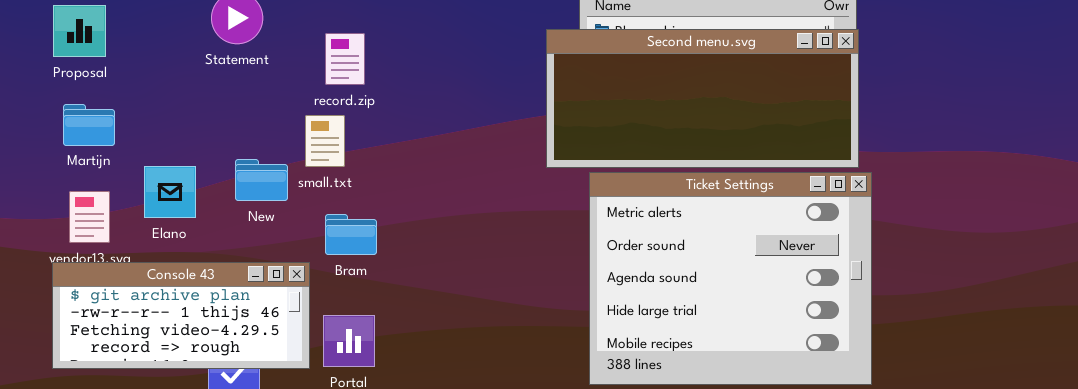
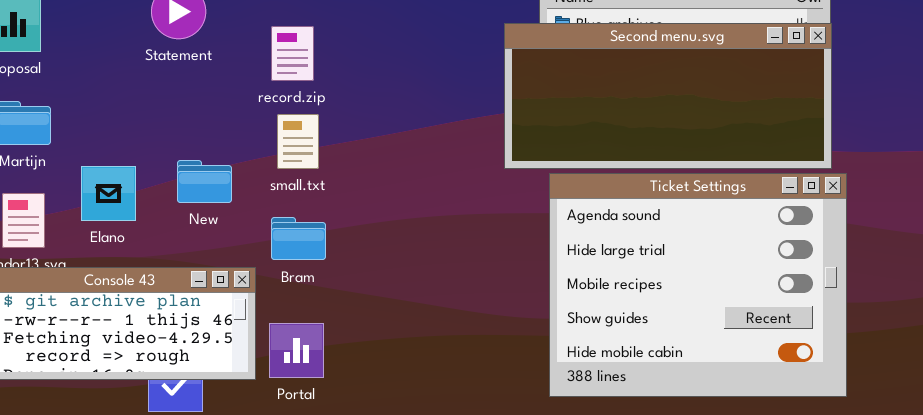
small.txt: [305,115,345,167] -> [277,114,319,169], moved
Ticket Settings: [589,172,872,385] -> [549,173,847,397], scrolled down 2 rows

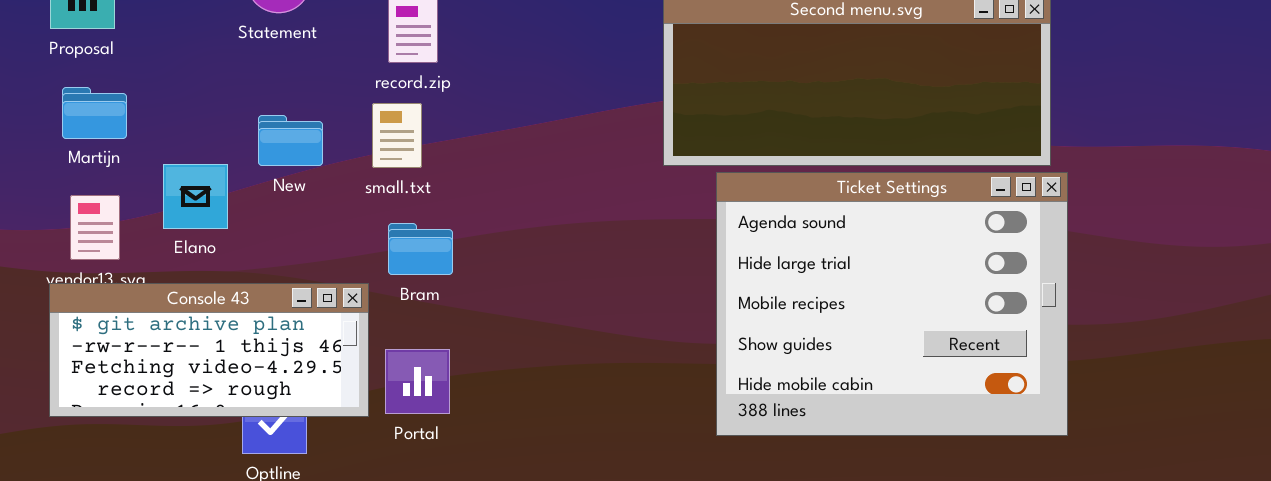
small.txt: [277,114,319,169] -> [372,103,422,168], moved
New: [177,160,232,203] -> [258,115,323,166], moved

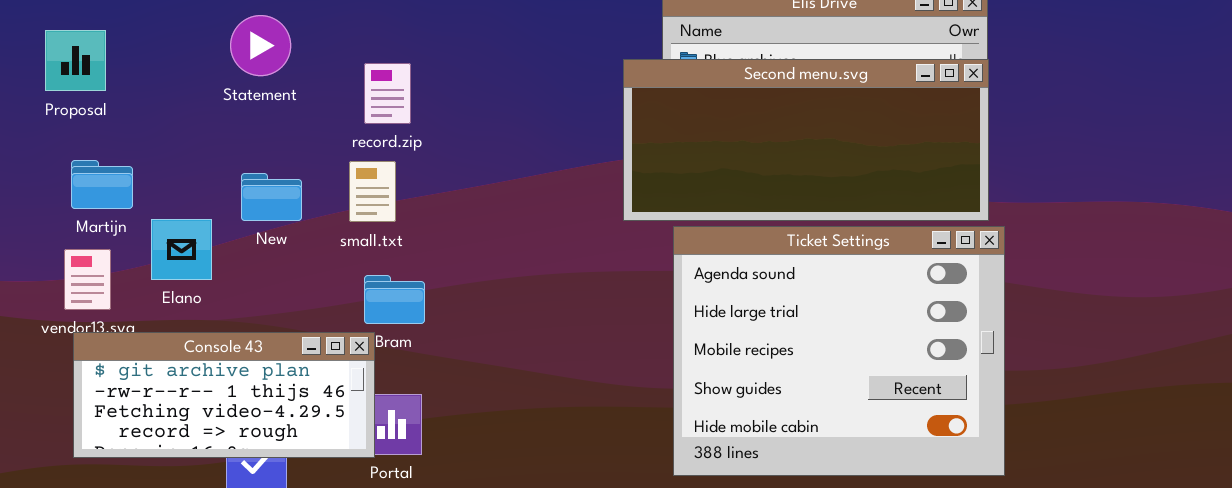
Martijn: [62,87,127,139] -> [71,160,133,209], moved
Console 43: [49,283,369,417] -> [73,332,375,458], moved

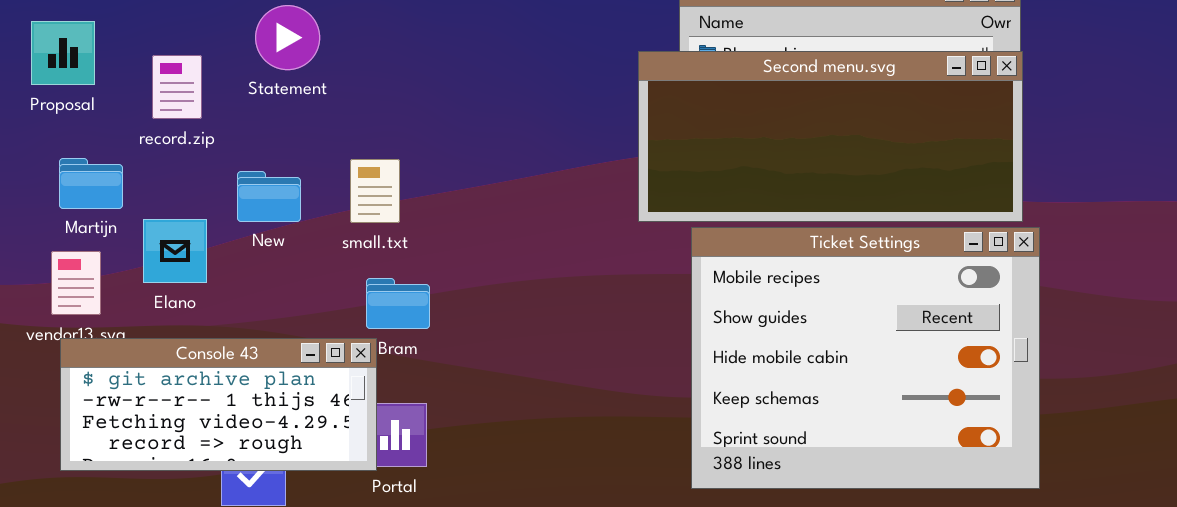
Statement: [230,15,291,76] -> [255,5,320,70], moved
record.zip: [364,63,411,124] -> [152,55,202,119], moved
Ticket Settings: [673,226,1005,476] -> [691,227,1040,489], scrolled down 2 rows

